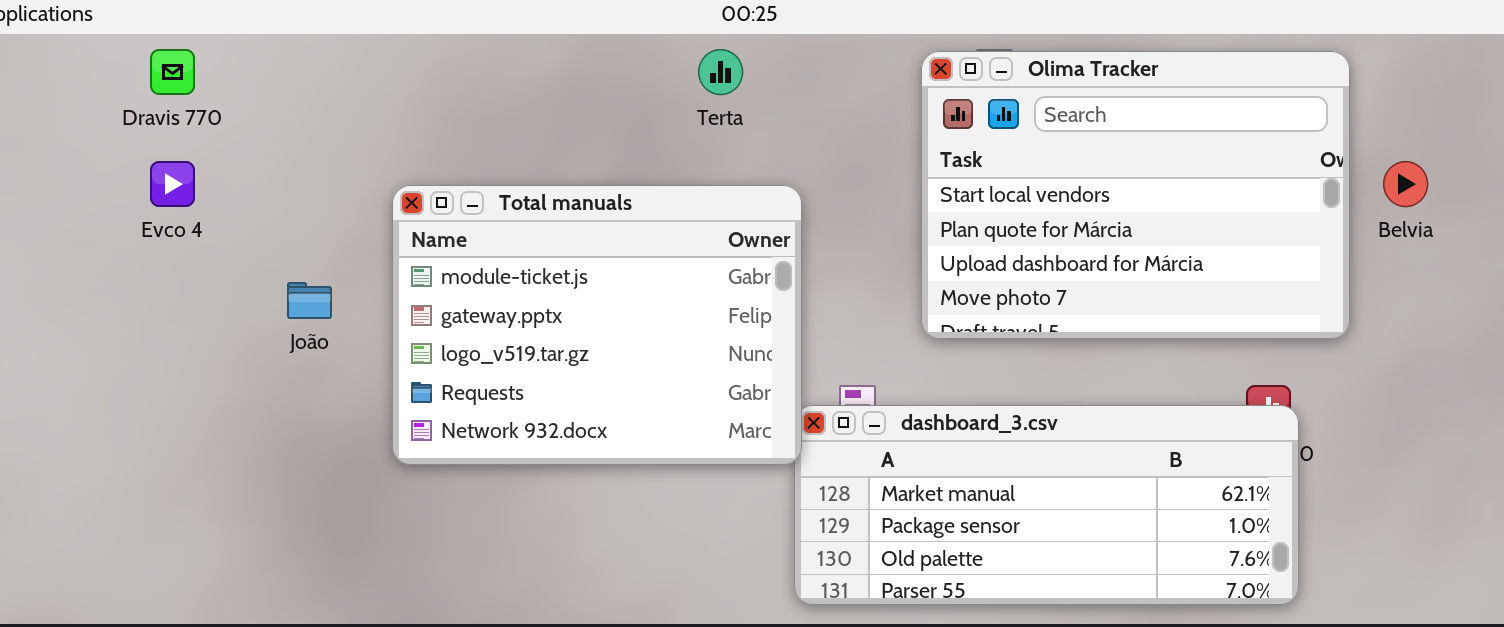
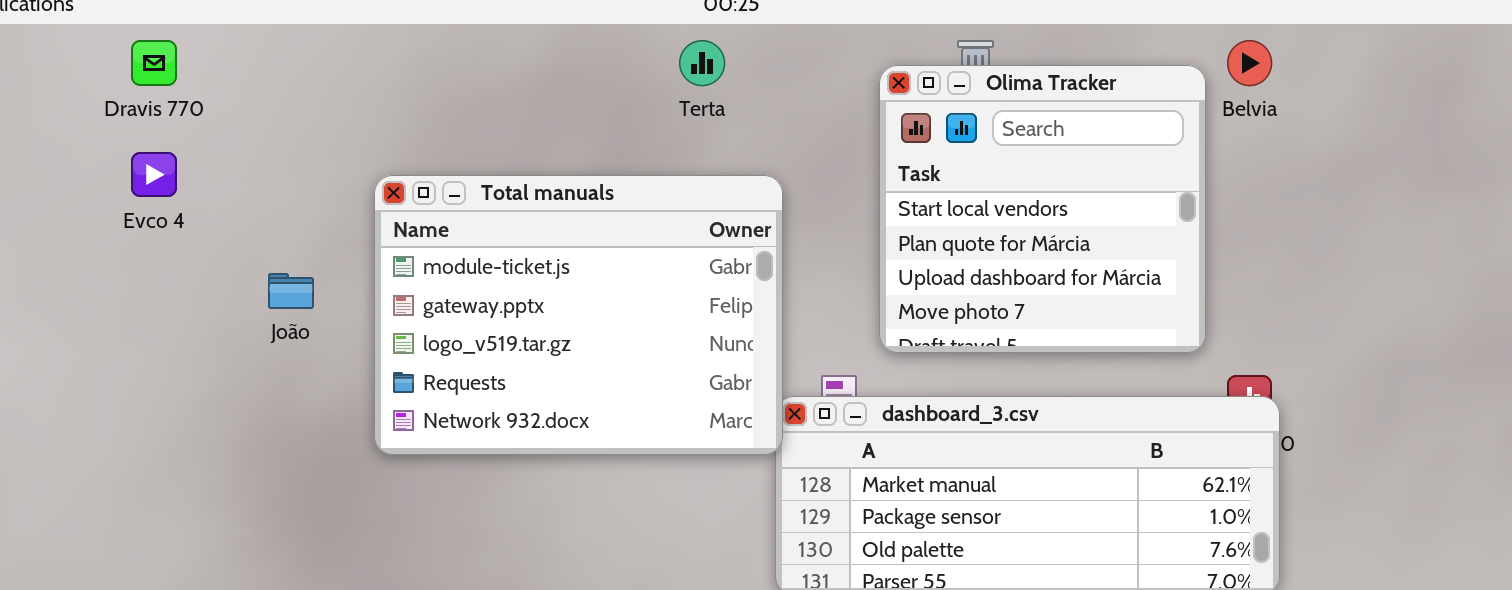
Olima Tracker: [921,51,1350,339] -> [879,65,1206,353], moved, resized
Belvia: [1383,161,1428,207] -> [1227,40,1272,86], moved

